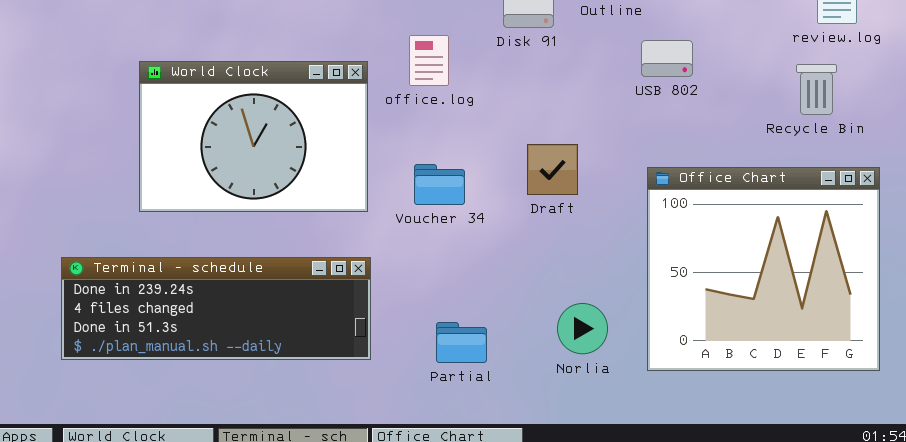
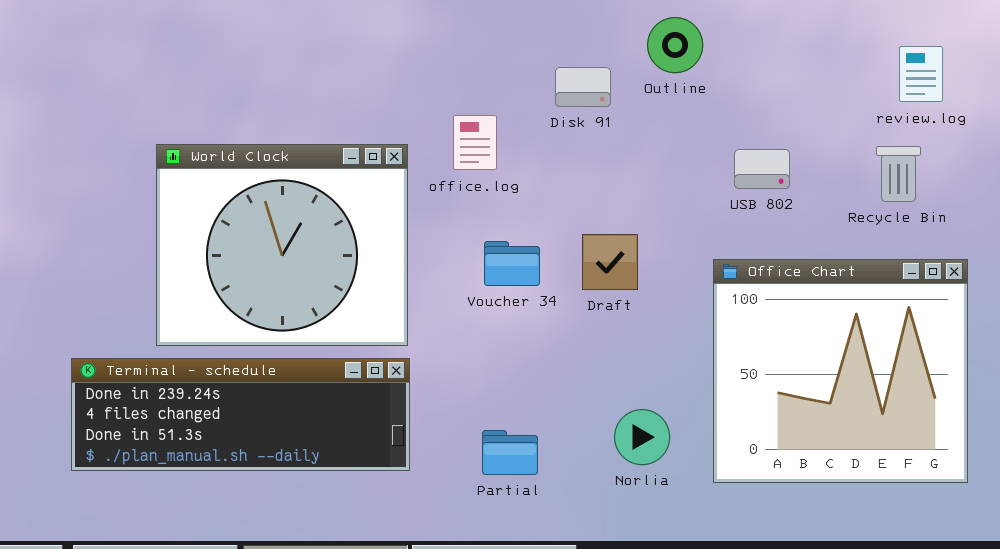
USB 802: [641,40,693,77] -> [734,149,790,189], moved
World Clock: [139,61,368,212] -> [156,144,408,346], resized
Voucher 34: [414,164,465,205] -> [484,241,540,286], moved

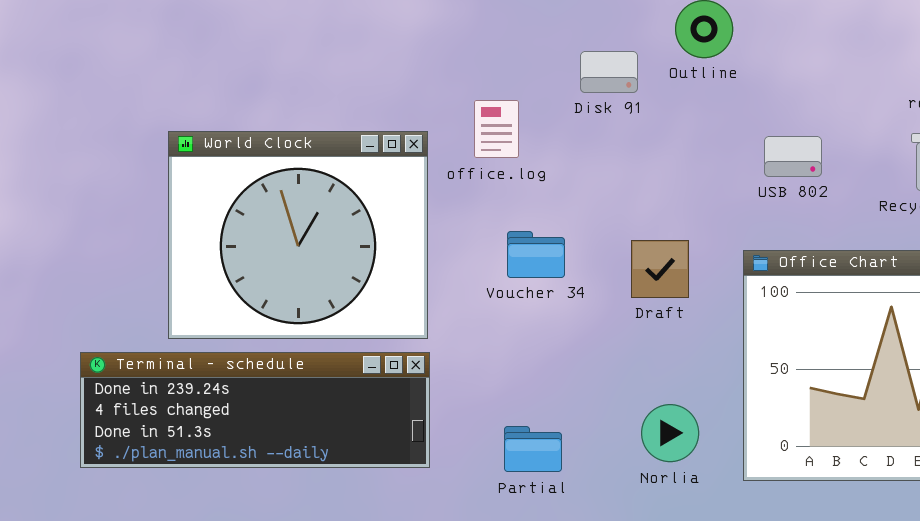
Draft: [582,234,638,290] -> [631,240,689,298], moved

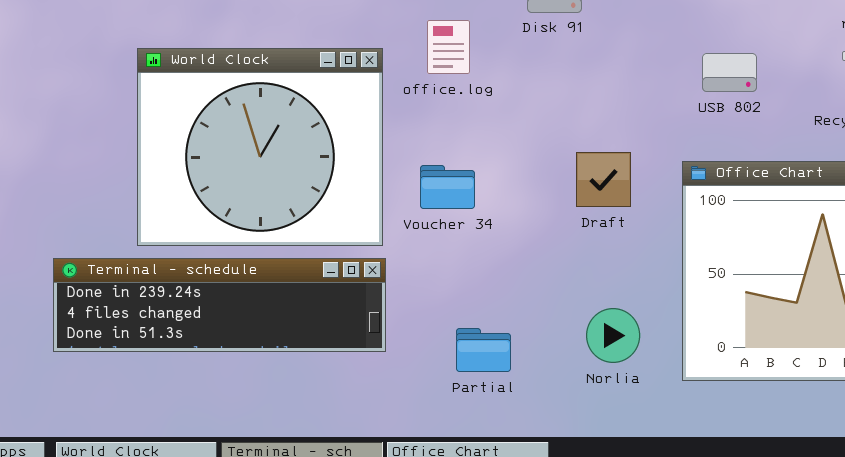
Voucher 34: [507,231,565,278] -> [420,165,475,209], moved
Terminal - schedule: [80,352,430,468] -> [53,258,386,352], resized

